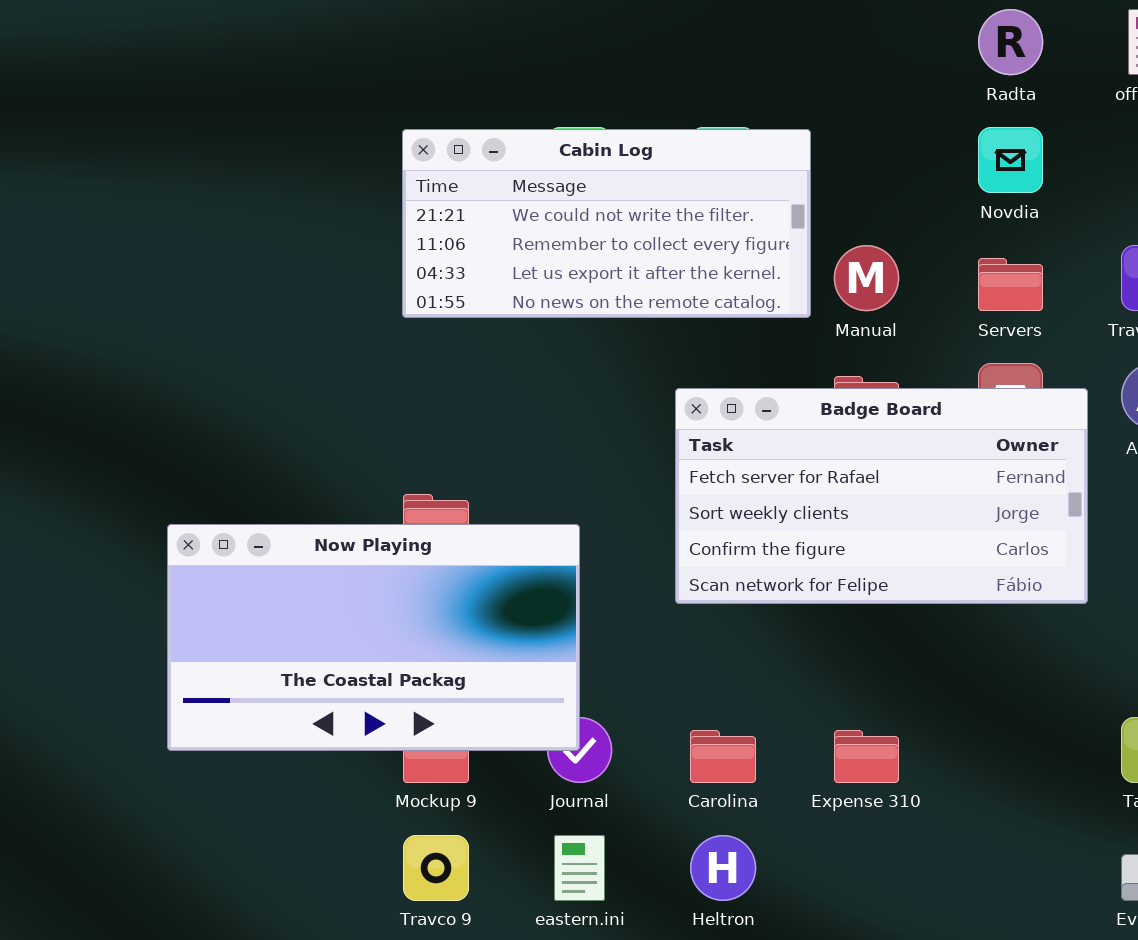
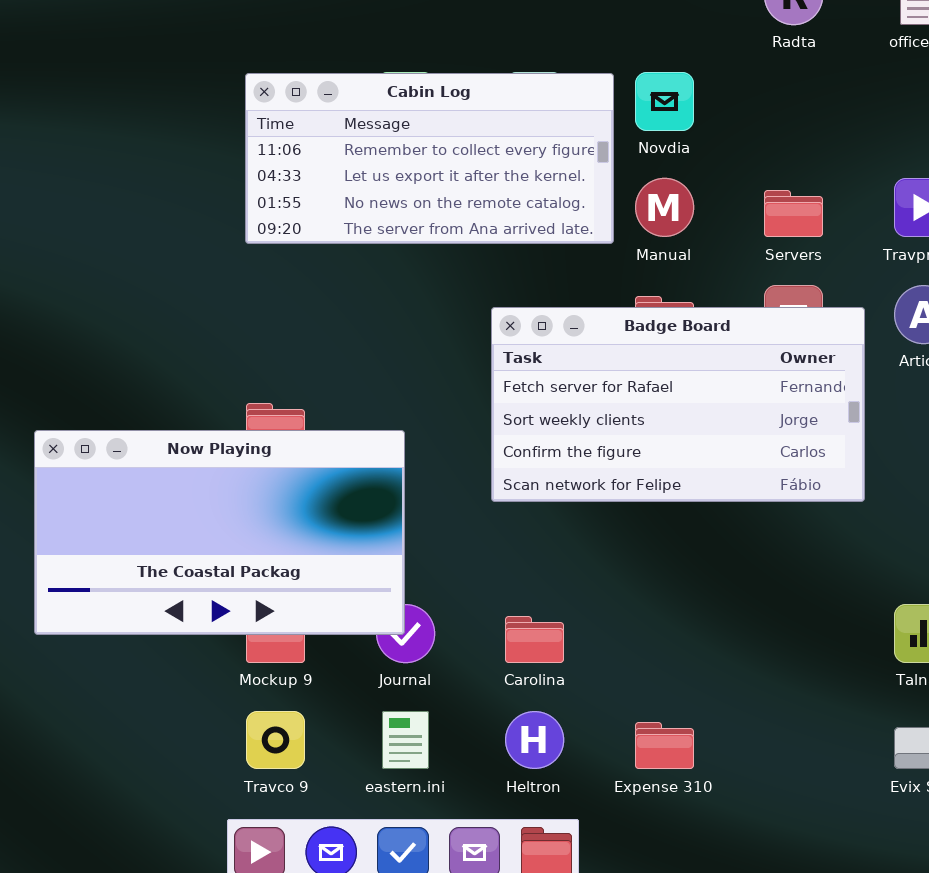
Novdia: [978,127,1043,193] -> [635,72,694,131], moved
Cabin Log: [402,129,811,318] -> [245,73,614,244], scrolled down 1 row
Expense 310: [834,730,899,783] -> [635,722,694,769], moved

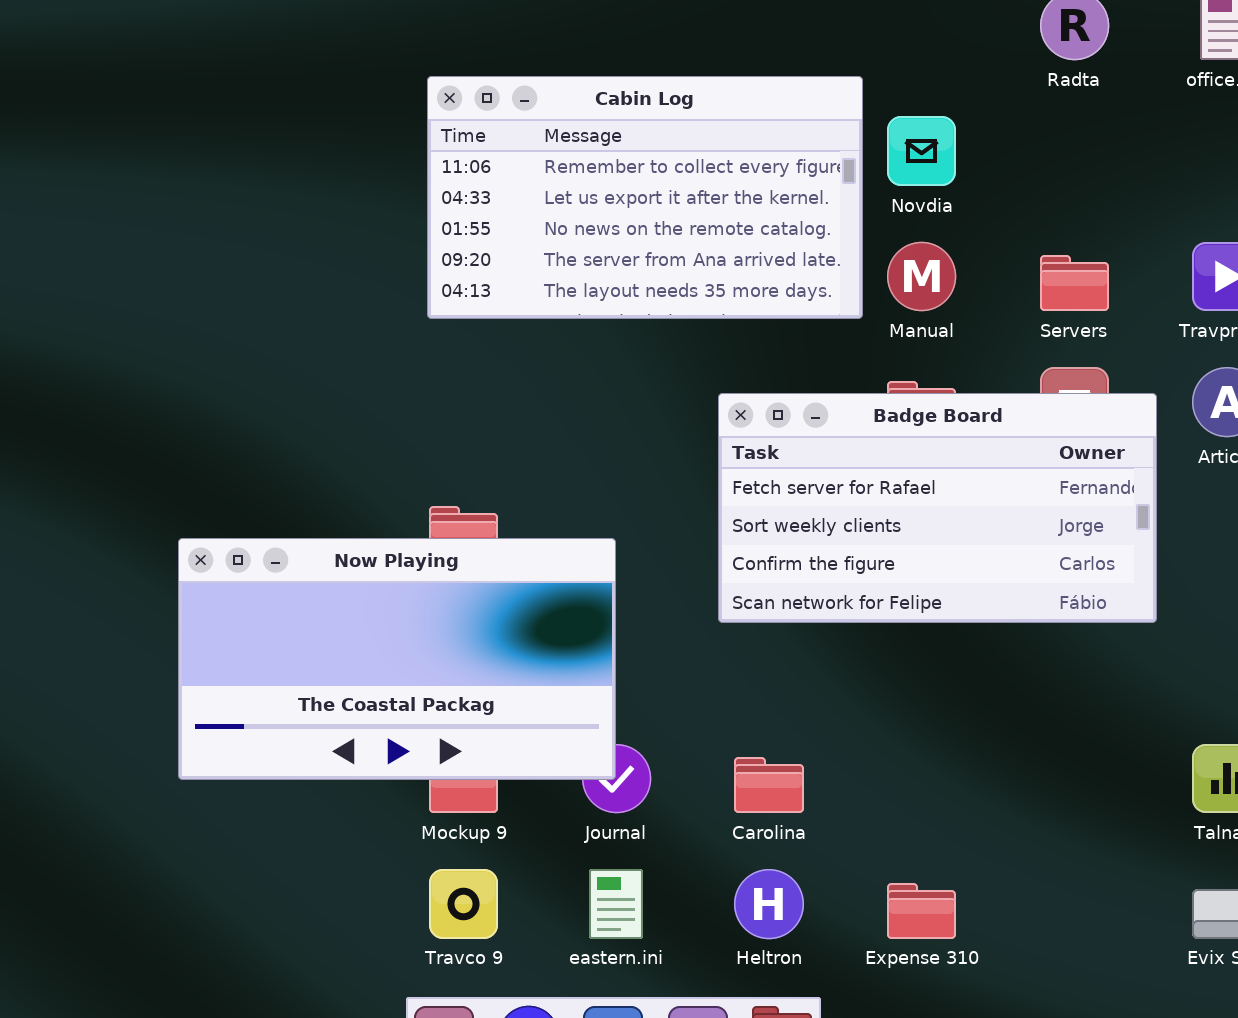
Cabin Log: [245,73,614,244] -> [427,76,863,319], resized

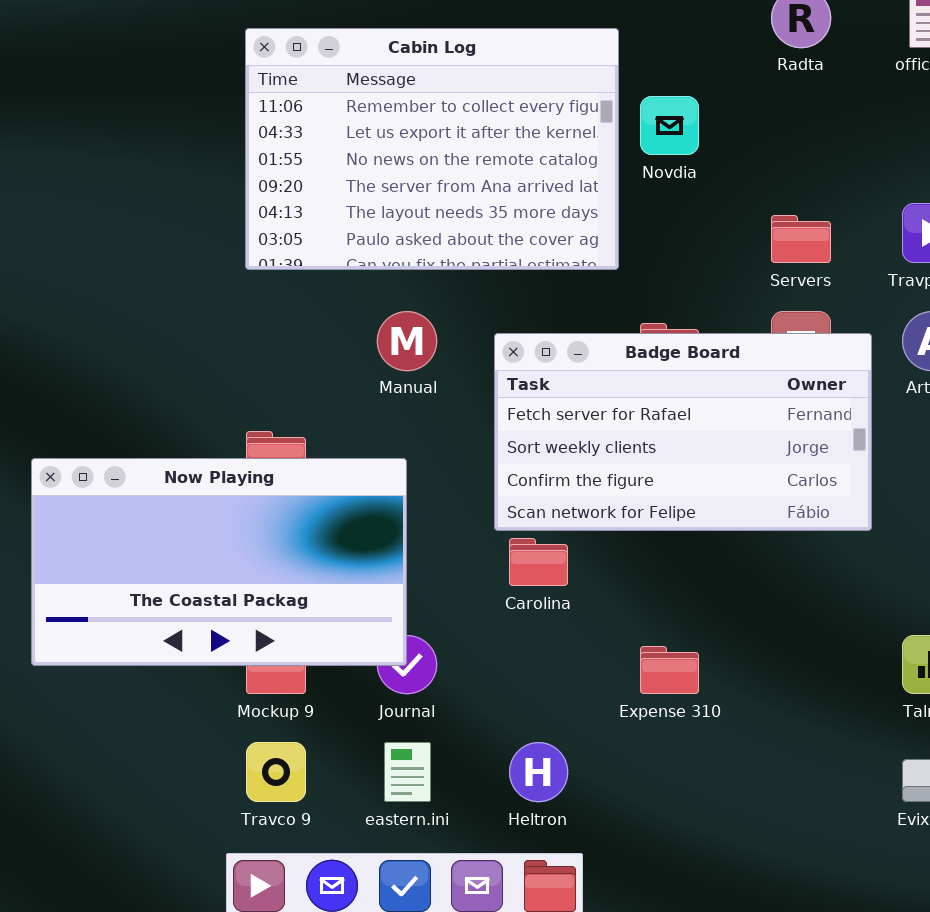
Cabin Log: [427,76,863,319] -> [245,28,619,270], resized
Manual: [887,242,956,311] -> [377,311,437,371], moved
Carolina: [734,757,804,813] -> [509,538,568,586], moved
Expense 310: [887,883,956,939] -> [640,646,699,694], moved

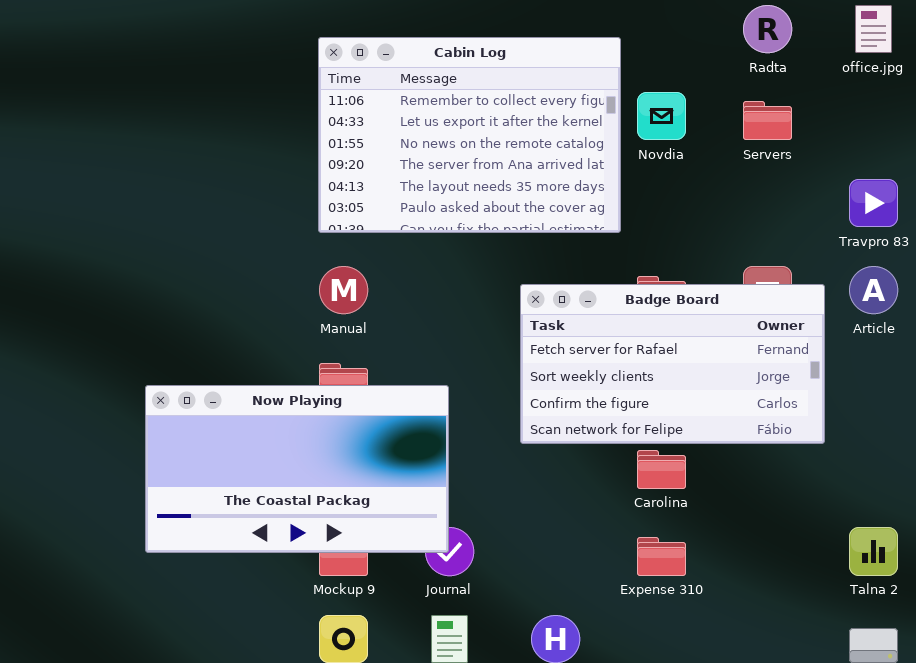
Servers: [771,215,831,263] -> [743,101,792,140], moved
Manual: [377,311,437,371] -> [319,266,368,314], moved
Carolina: [509,538,568,586] -> [637,450,686,489], moved

